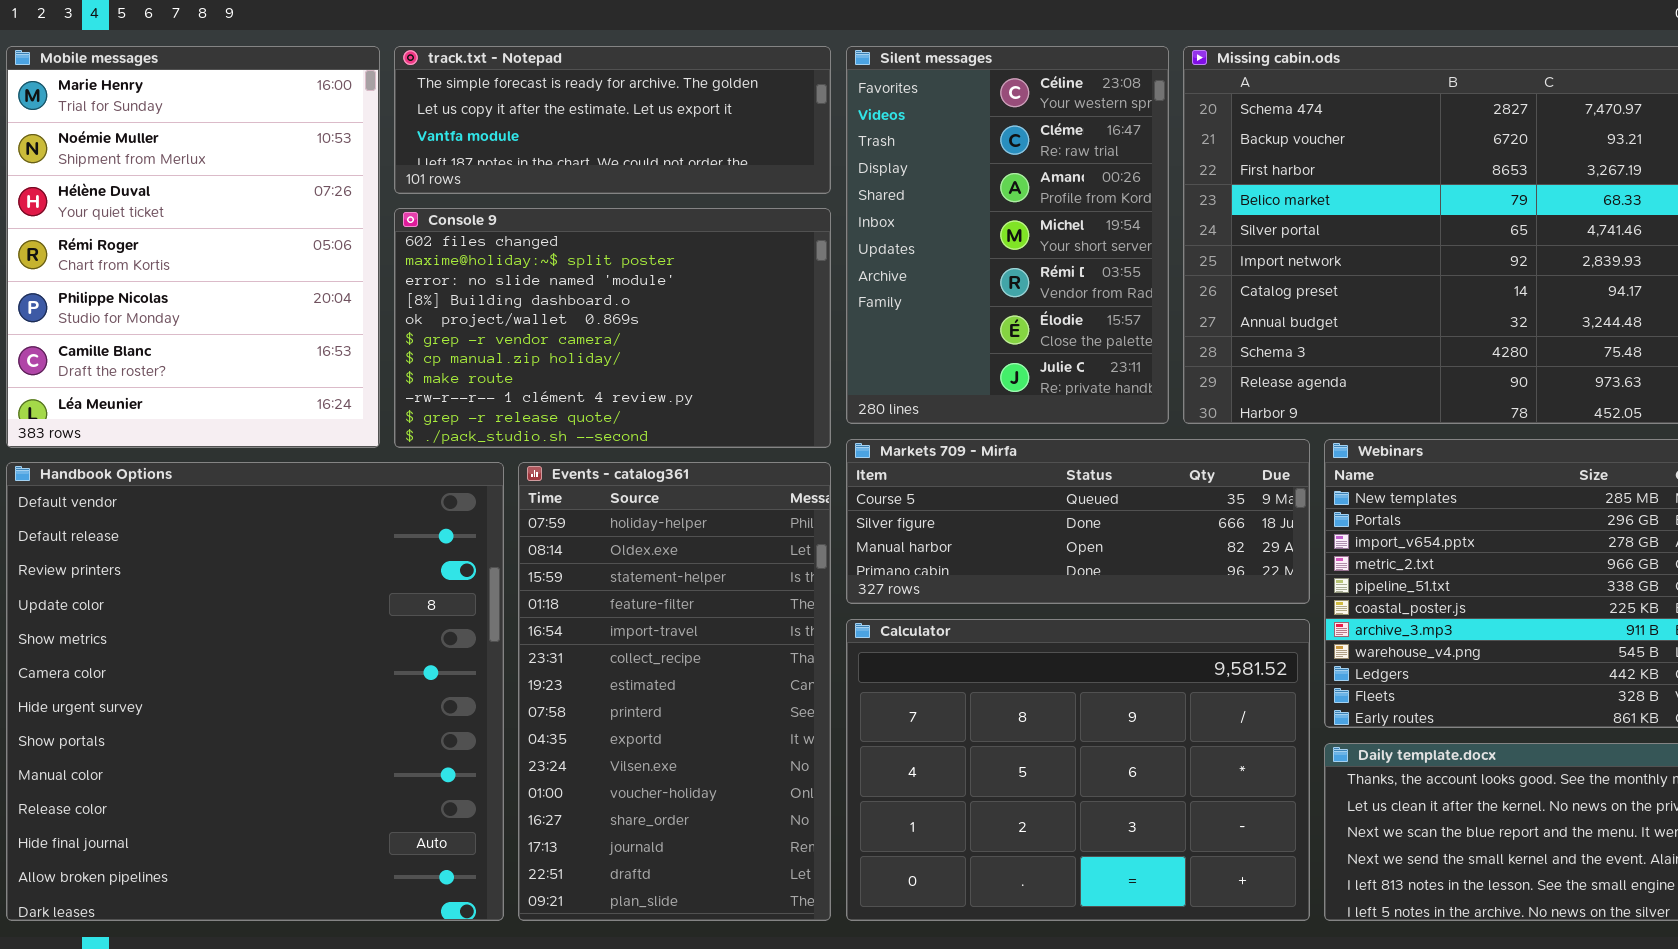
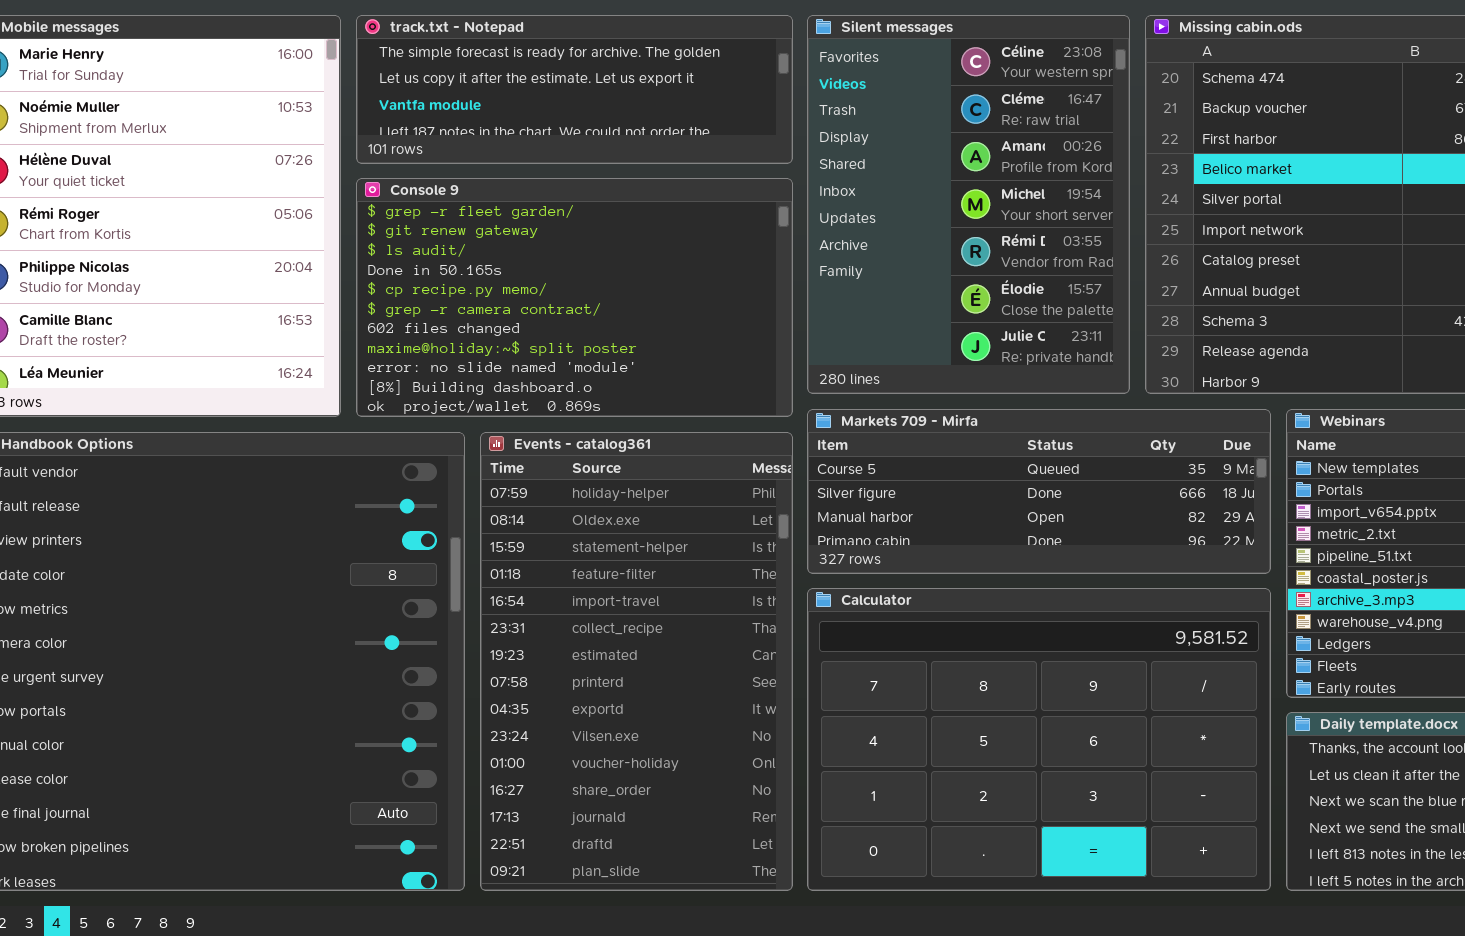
Console 9: [394,208,831,448] -> [356,178,793,417], scrolled up 6 rows

